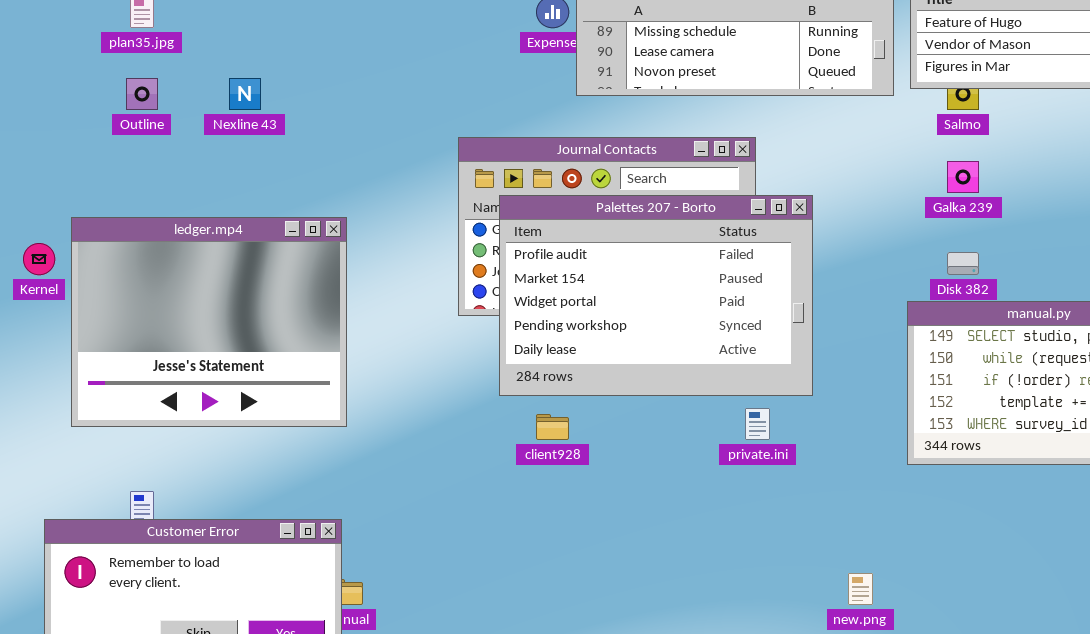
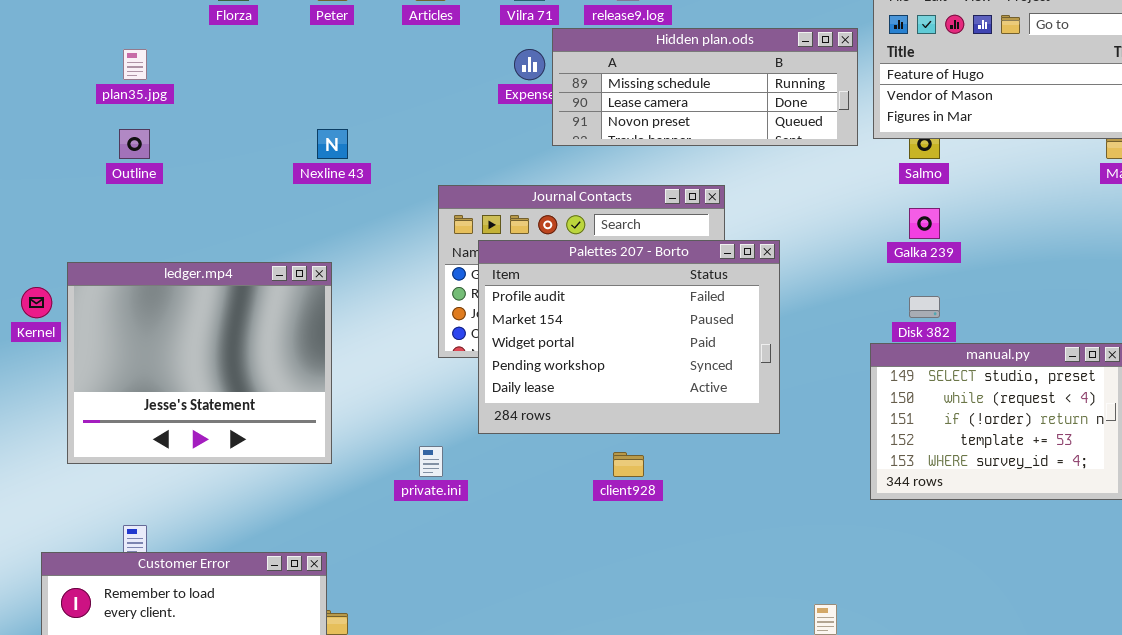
Nexline 43: [229,78,261,110] -> [317,129,348,159], moved
private.ini: [745,408,770,440] -> [419,446,443,477], moved
client928: [536,414,569,440] -> [613,452,644,477], moved

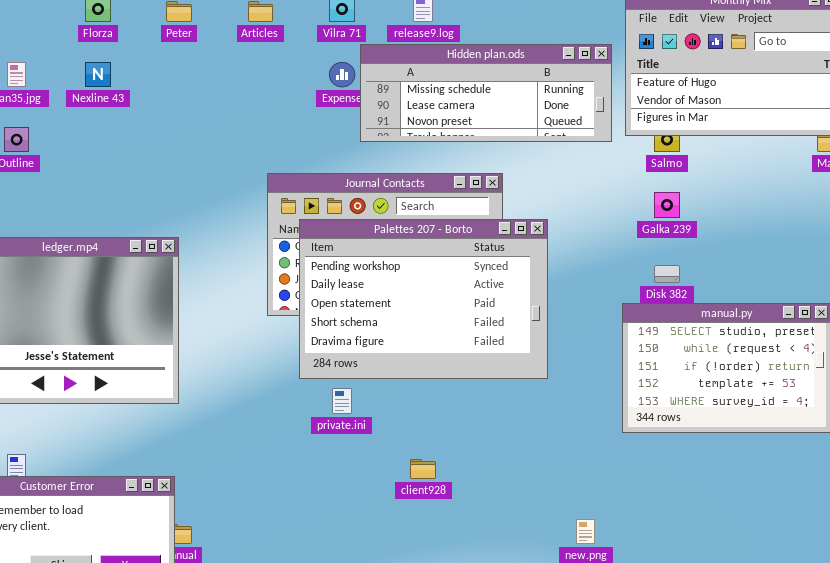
Nexline 43: [317,129,348,159] -> [85,62,111,87], moved
Palettes 207 - Borto: [478,240,780,434] -> [299,219,548,379], scrolled down 3 rows
private.ini: [419,446,443,477] -> [332,388,352,414], moved
client928: [613,452,644,477] -> [410,459,436,479], moved

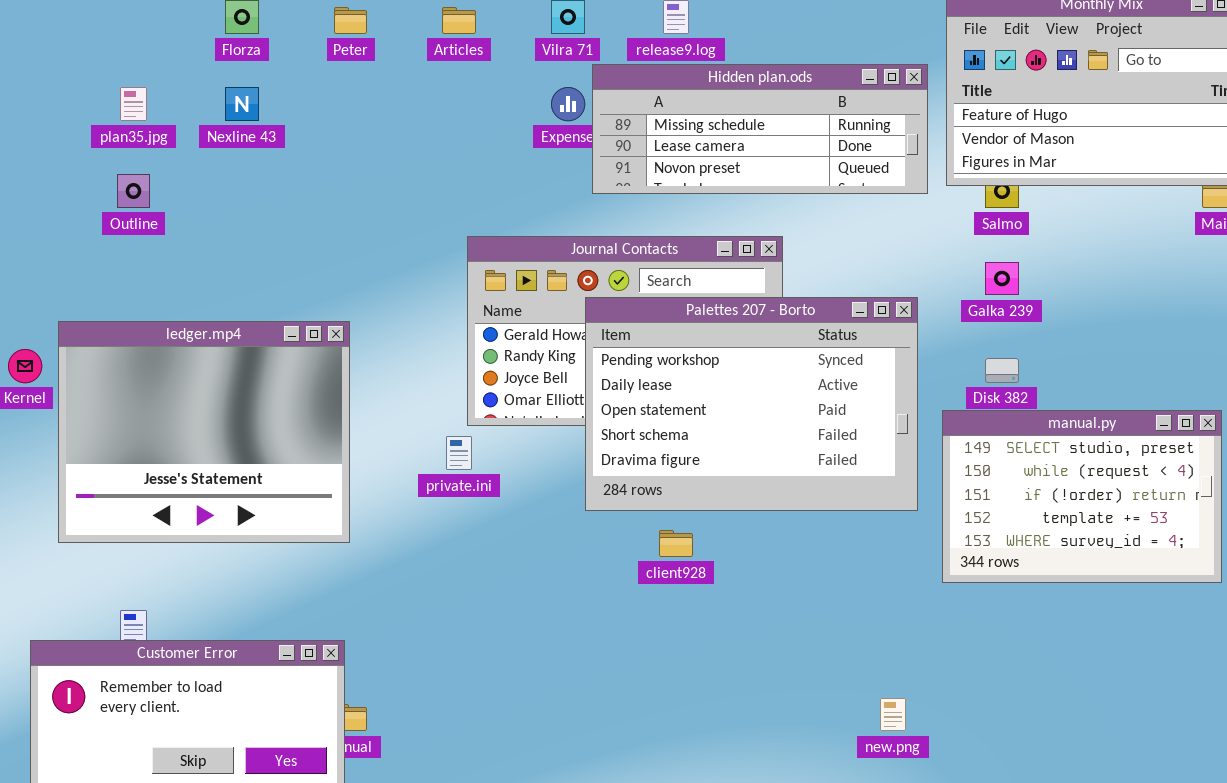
Palettes 207 - Borto: [299,219,548,379] -> [585,297,918,511], moved
private.ini: [332,388,352,414] -> [446,436,472,470], moved
client928: [410,459,436,479] -> [659,530,693,557], moved

